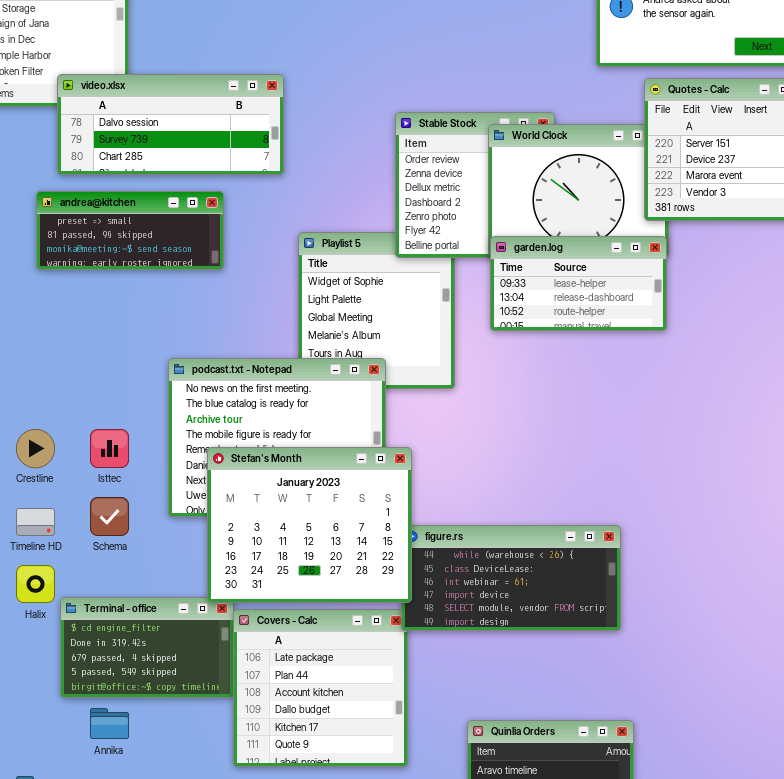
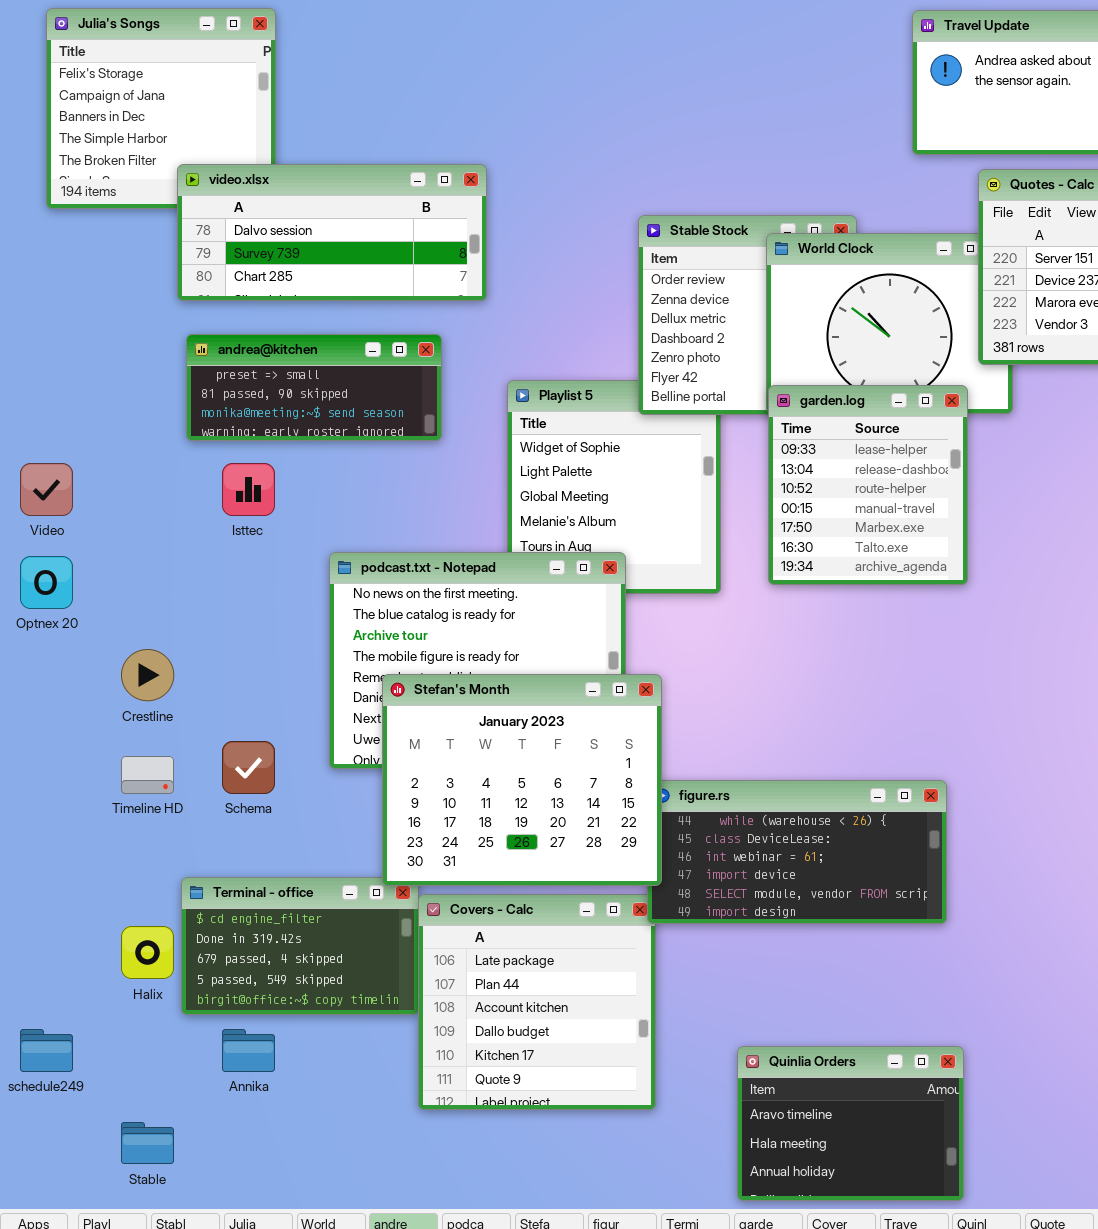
andrea@kitchen: [36,191,224,270] -> [186,334,442,441], moved
garden.log: [490,236,667,331] -> [768,385,968,585], resized
Isttec: [90,429,129,468] -> [222,463,275,516], moved
Halix: [16,565,55,603] -> [121,926,174,979], moved

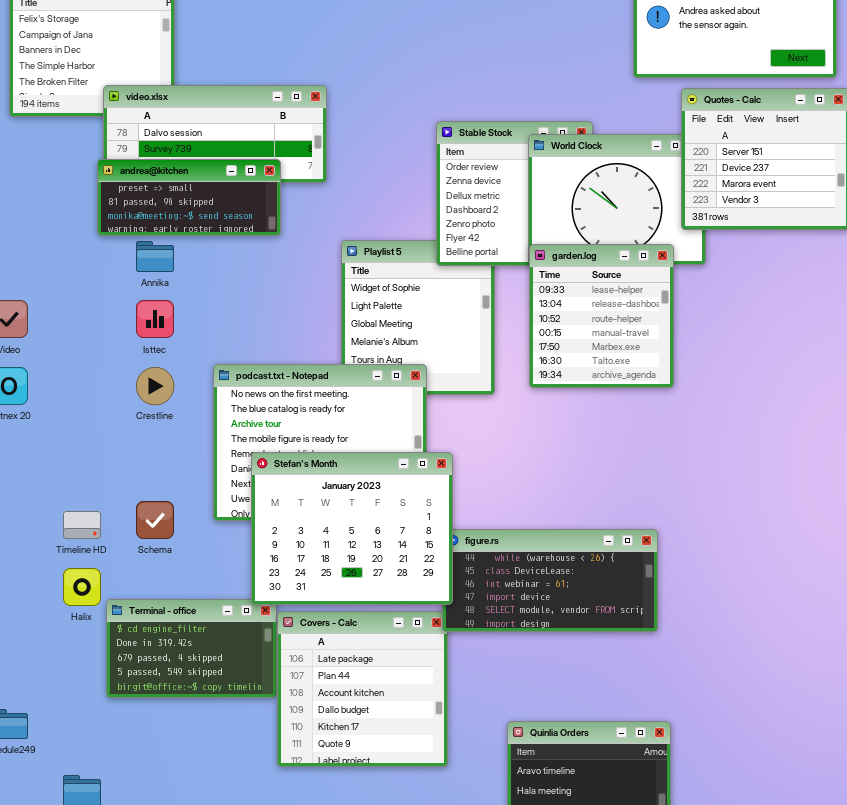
andrea@kitchen: [186,334,442,441] -> [97,159,281,236], moved
Crestline: [121,649,174,701] -> [136,367,174,405], moved
Halix: [121,926,174,979] -> [63,568,101,606], moved
Annika: [222,1029,275,1072] -> [136,241,174,272], moved

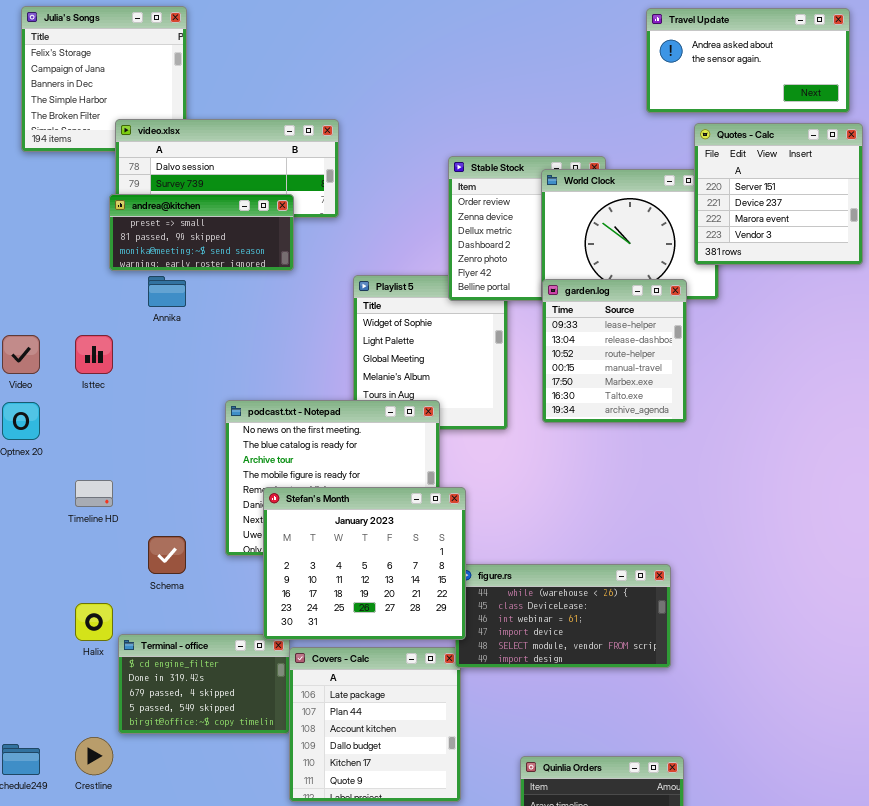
Isttec: [136,300,174,338] -> [75,335,113,374], moved
Crestline: [136,367,174,405] -> [75,737,113,775], moved
Timeline HD: [63,511,101,539] -> [75,480,113,507], moved

